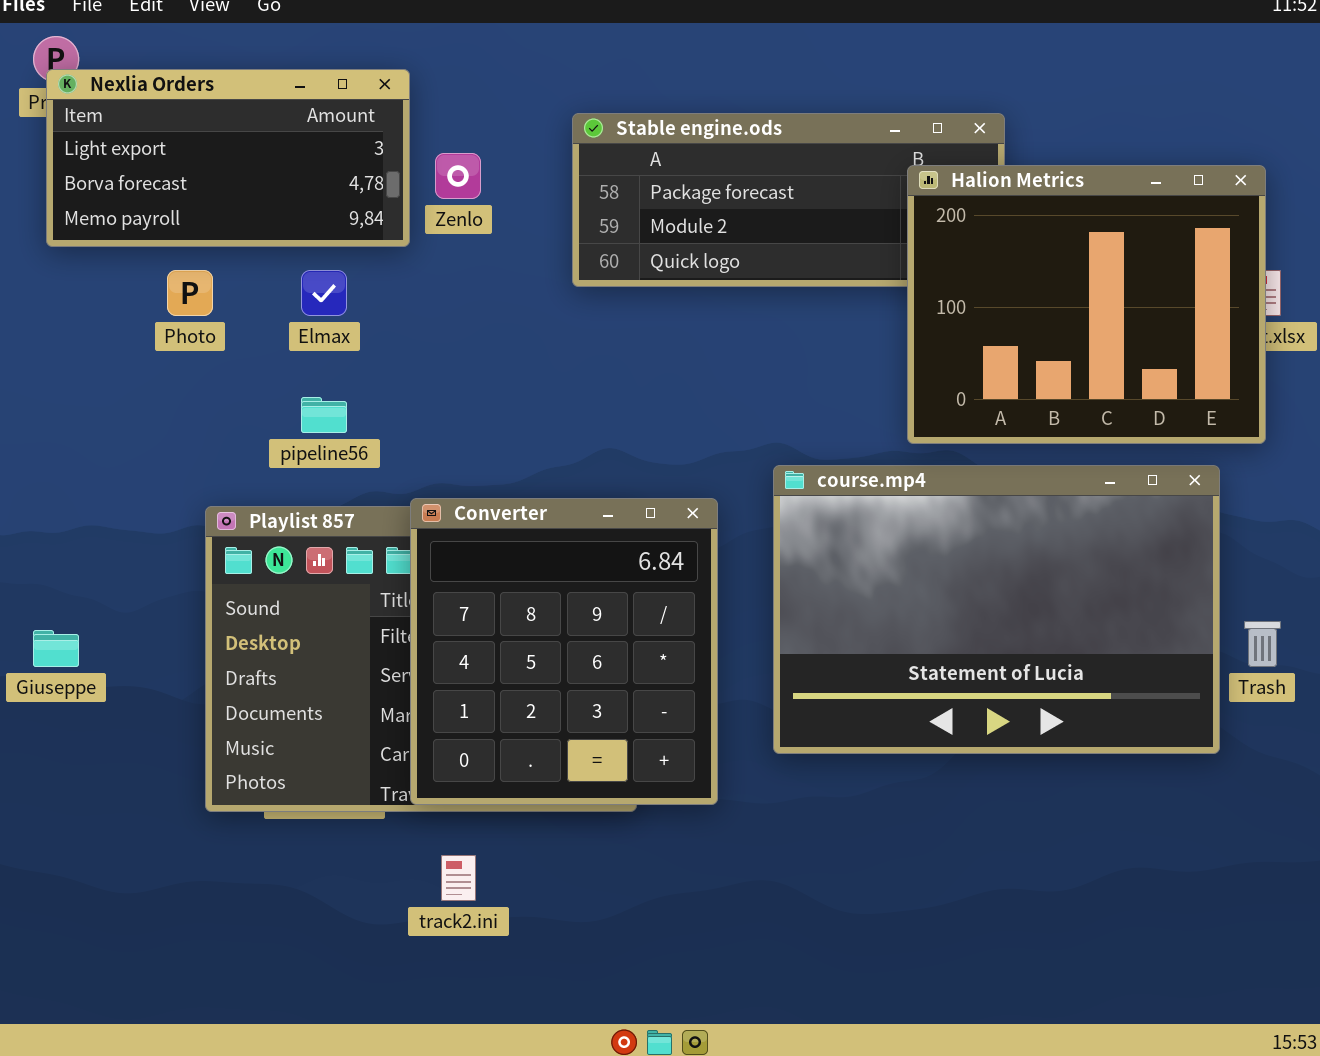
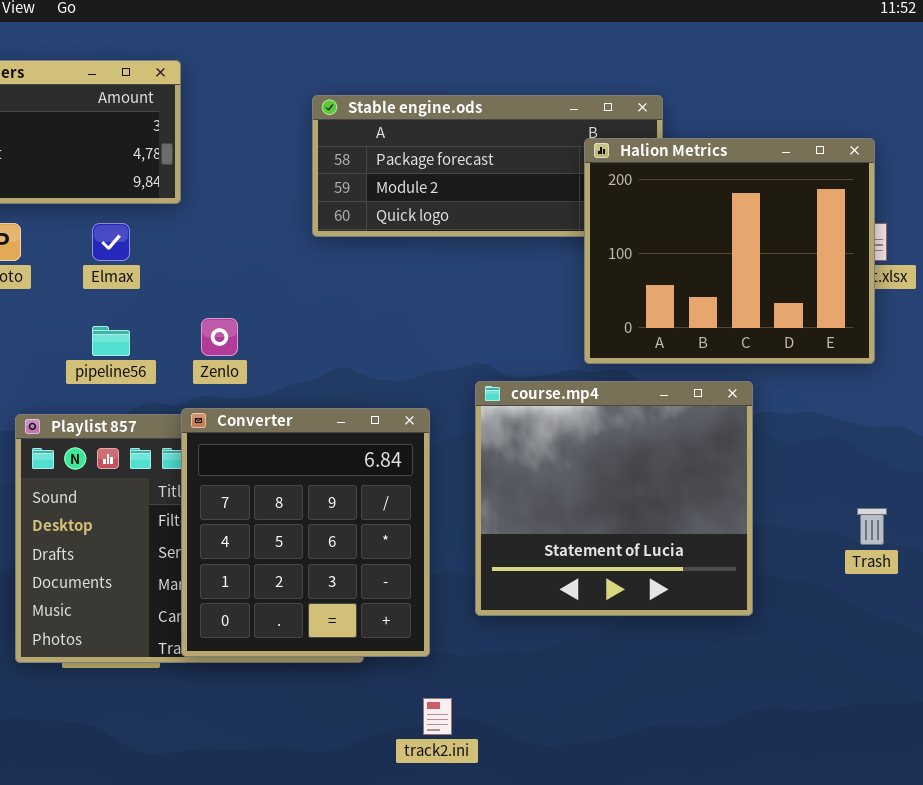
Zenlo: [435,153,481,199] -> [201,318,238,356], moved
course.mp4: [773,465,1220,754] -> [475,381,753,616], resized
track2.ini: [441,855,476,901] -> [423,698,452,735], moved

